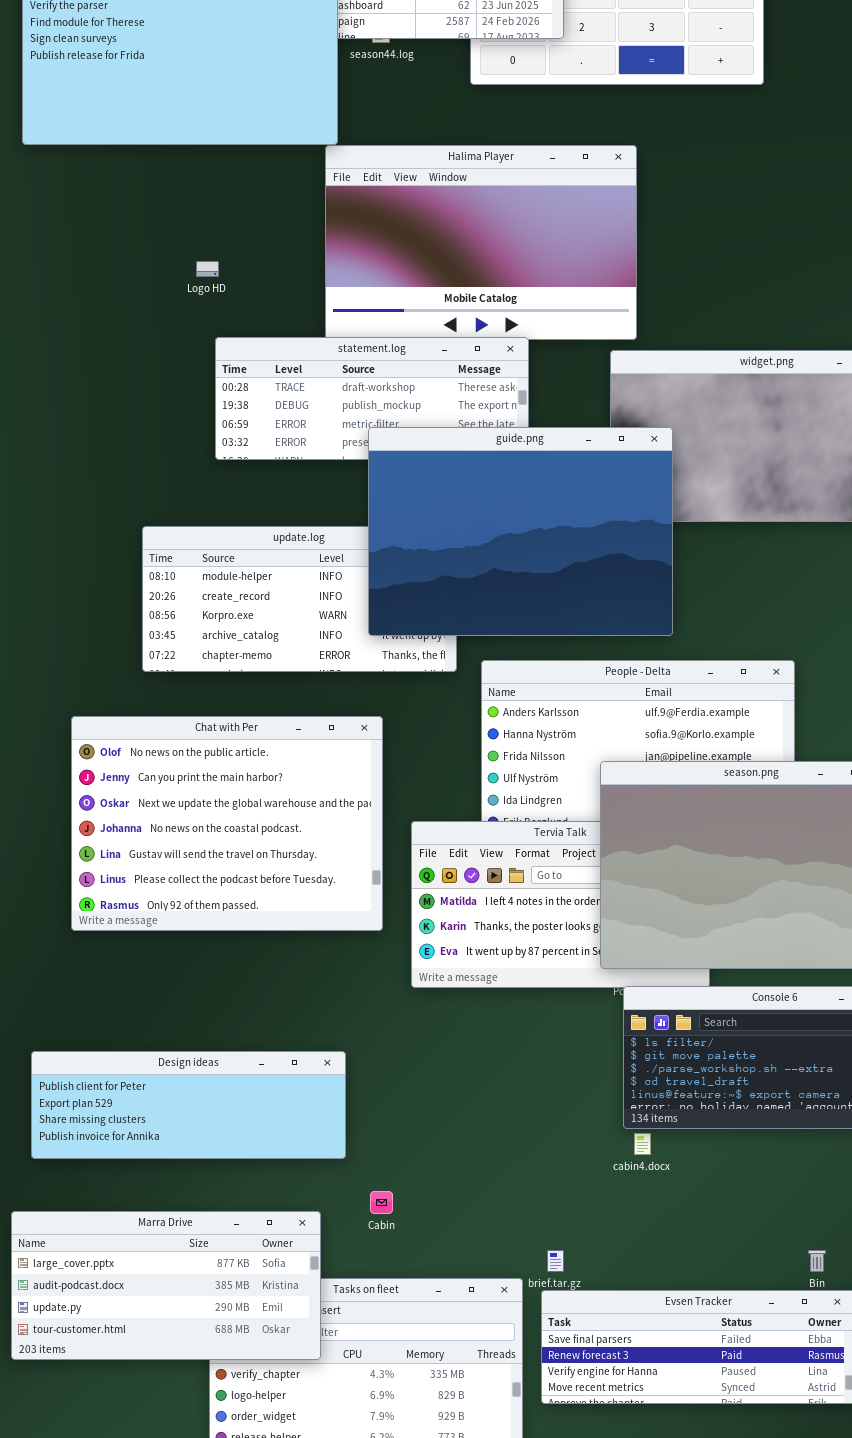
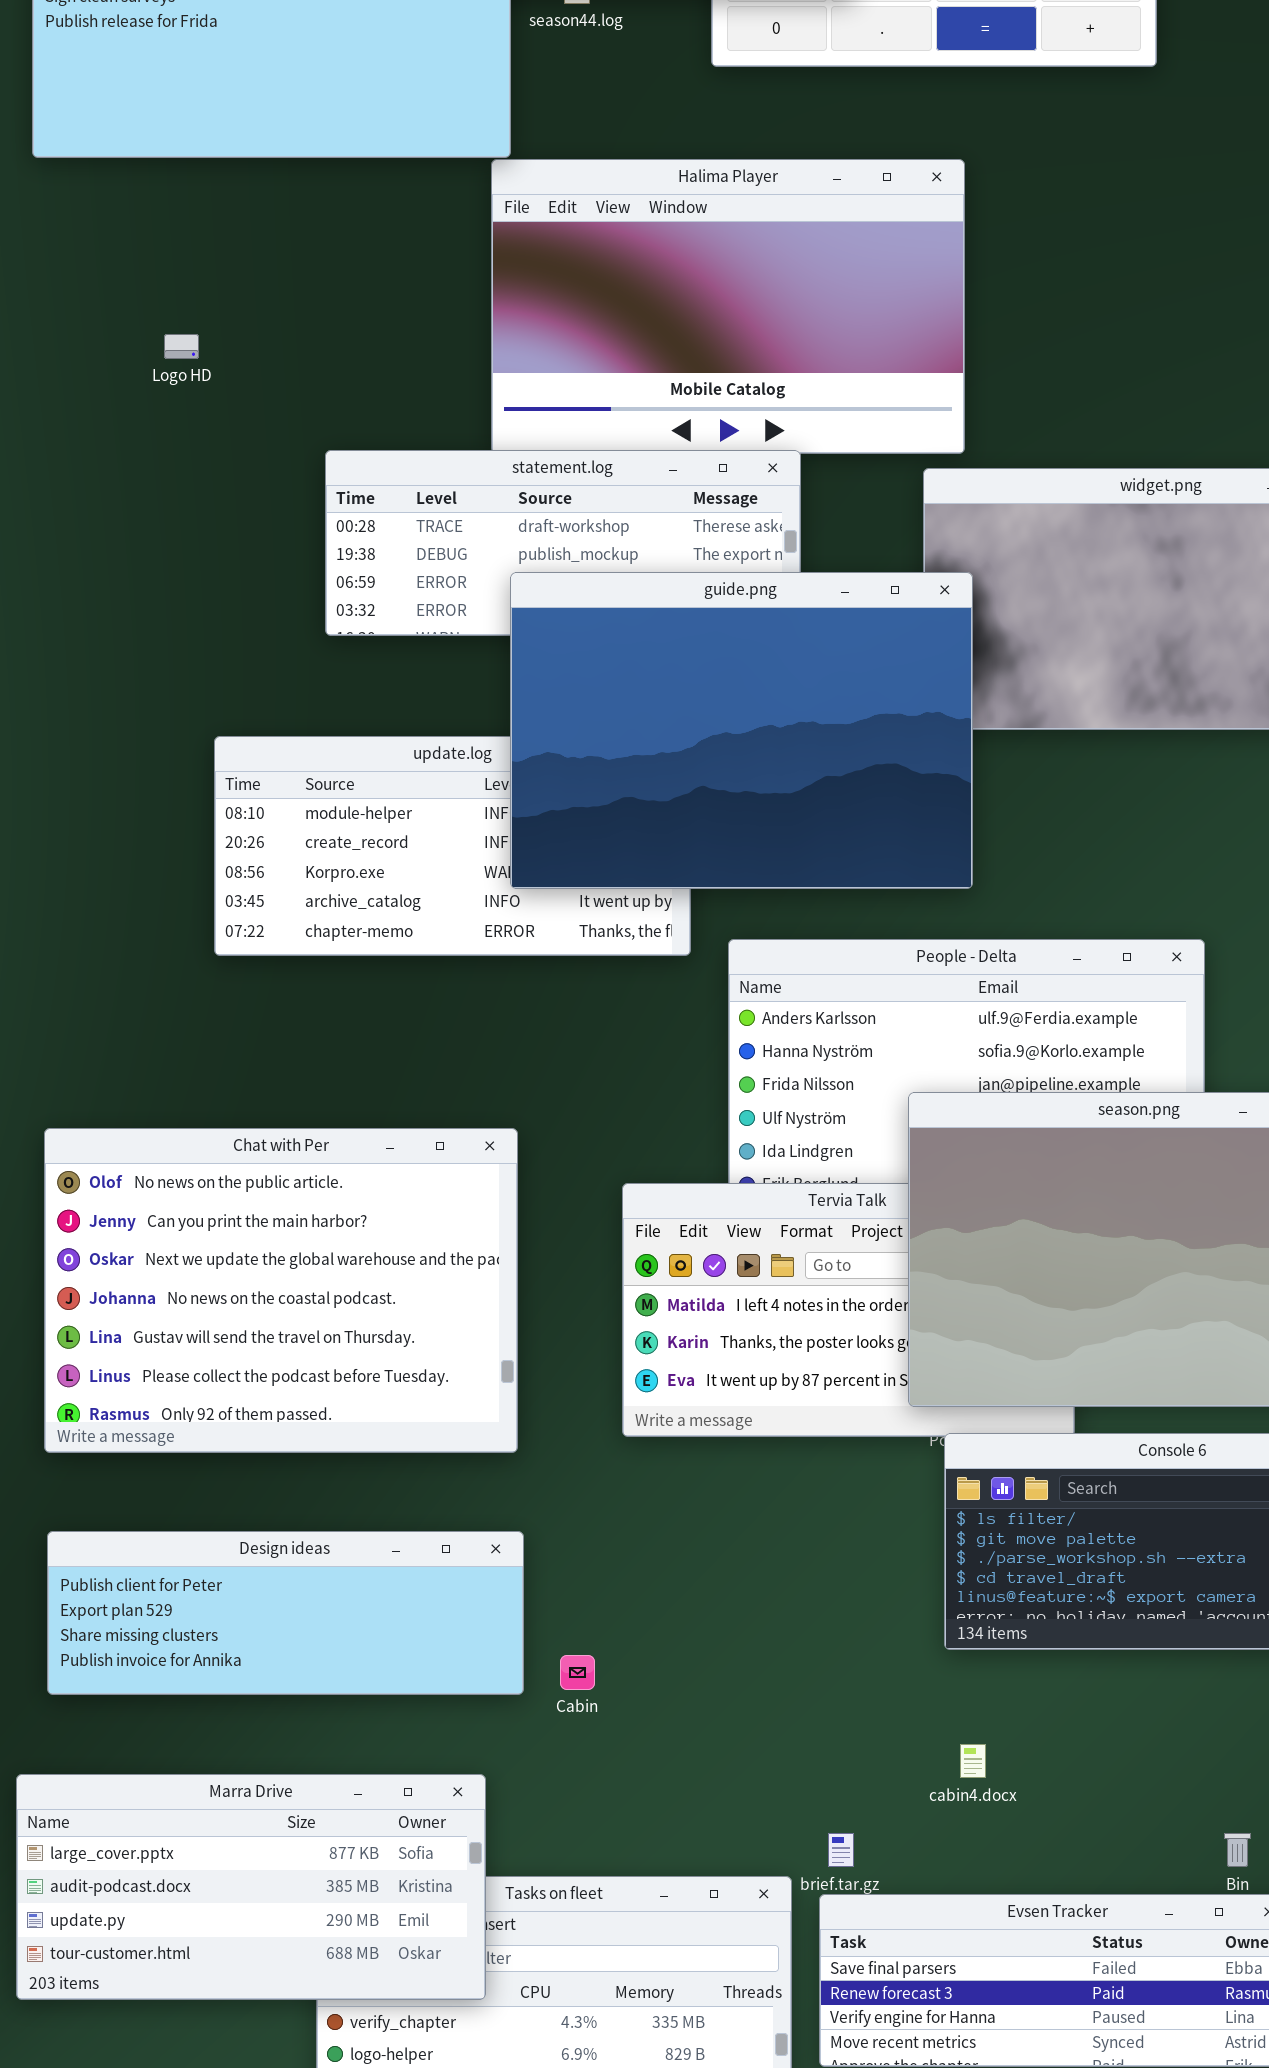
Logo HD: [196,261,219,277] -> [164,334,199,359], moved
guide.png: [368,427,673,636] -> [510,572,973,889], moved
Chat with Per: [71,716,383,931] -> [44,1128,518,1453], moved
cabin4.docx: [634,1133,651,1155] -> [960,1744,986,1778], moved
Cabin: [370,1191,393,1214] -> [560,1655,595,1690], moved

